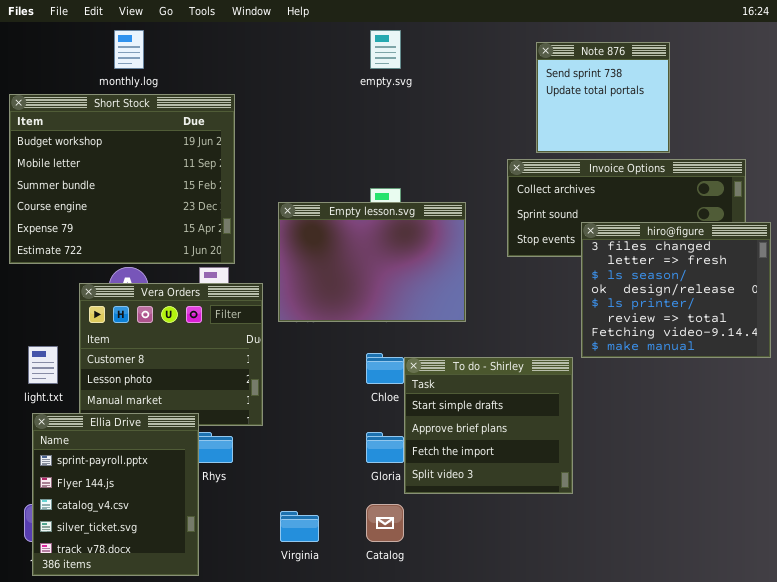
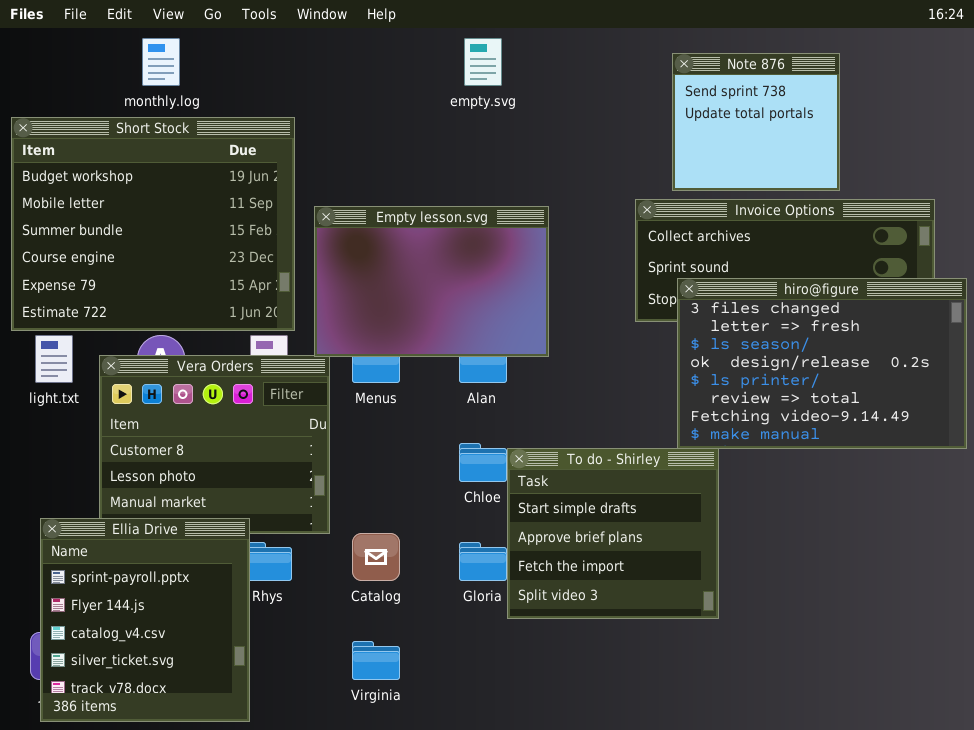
Empty lesson.svg: [278,202,466,322] -> [314,206,549,357], moved
hiro@figure: [581,222,771,358] -> [677,278,967,449], resized
light.txt: [28,346,58,384] -> [35,335,73,383], moved
Catalog: [366,504,404,542] -> [352,533,400,581], moved

